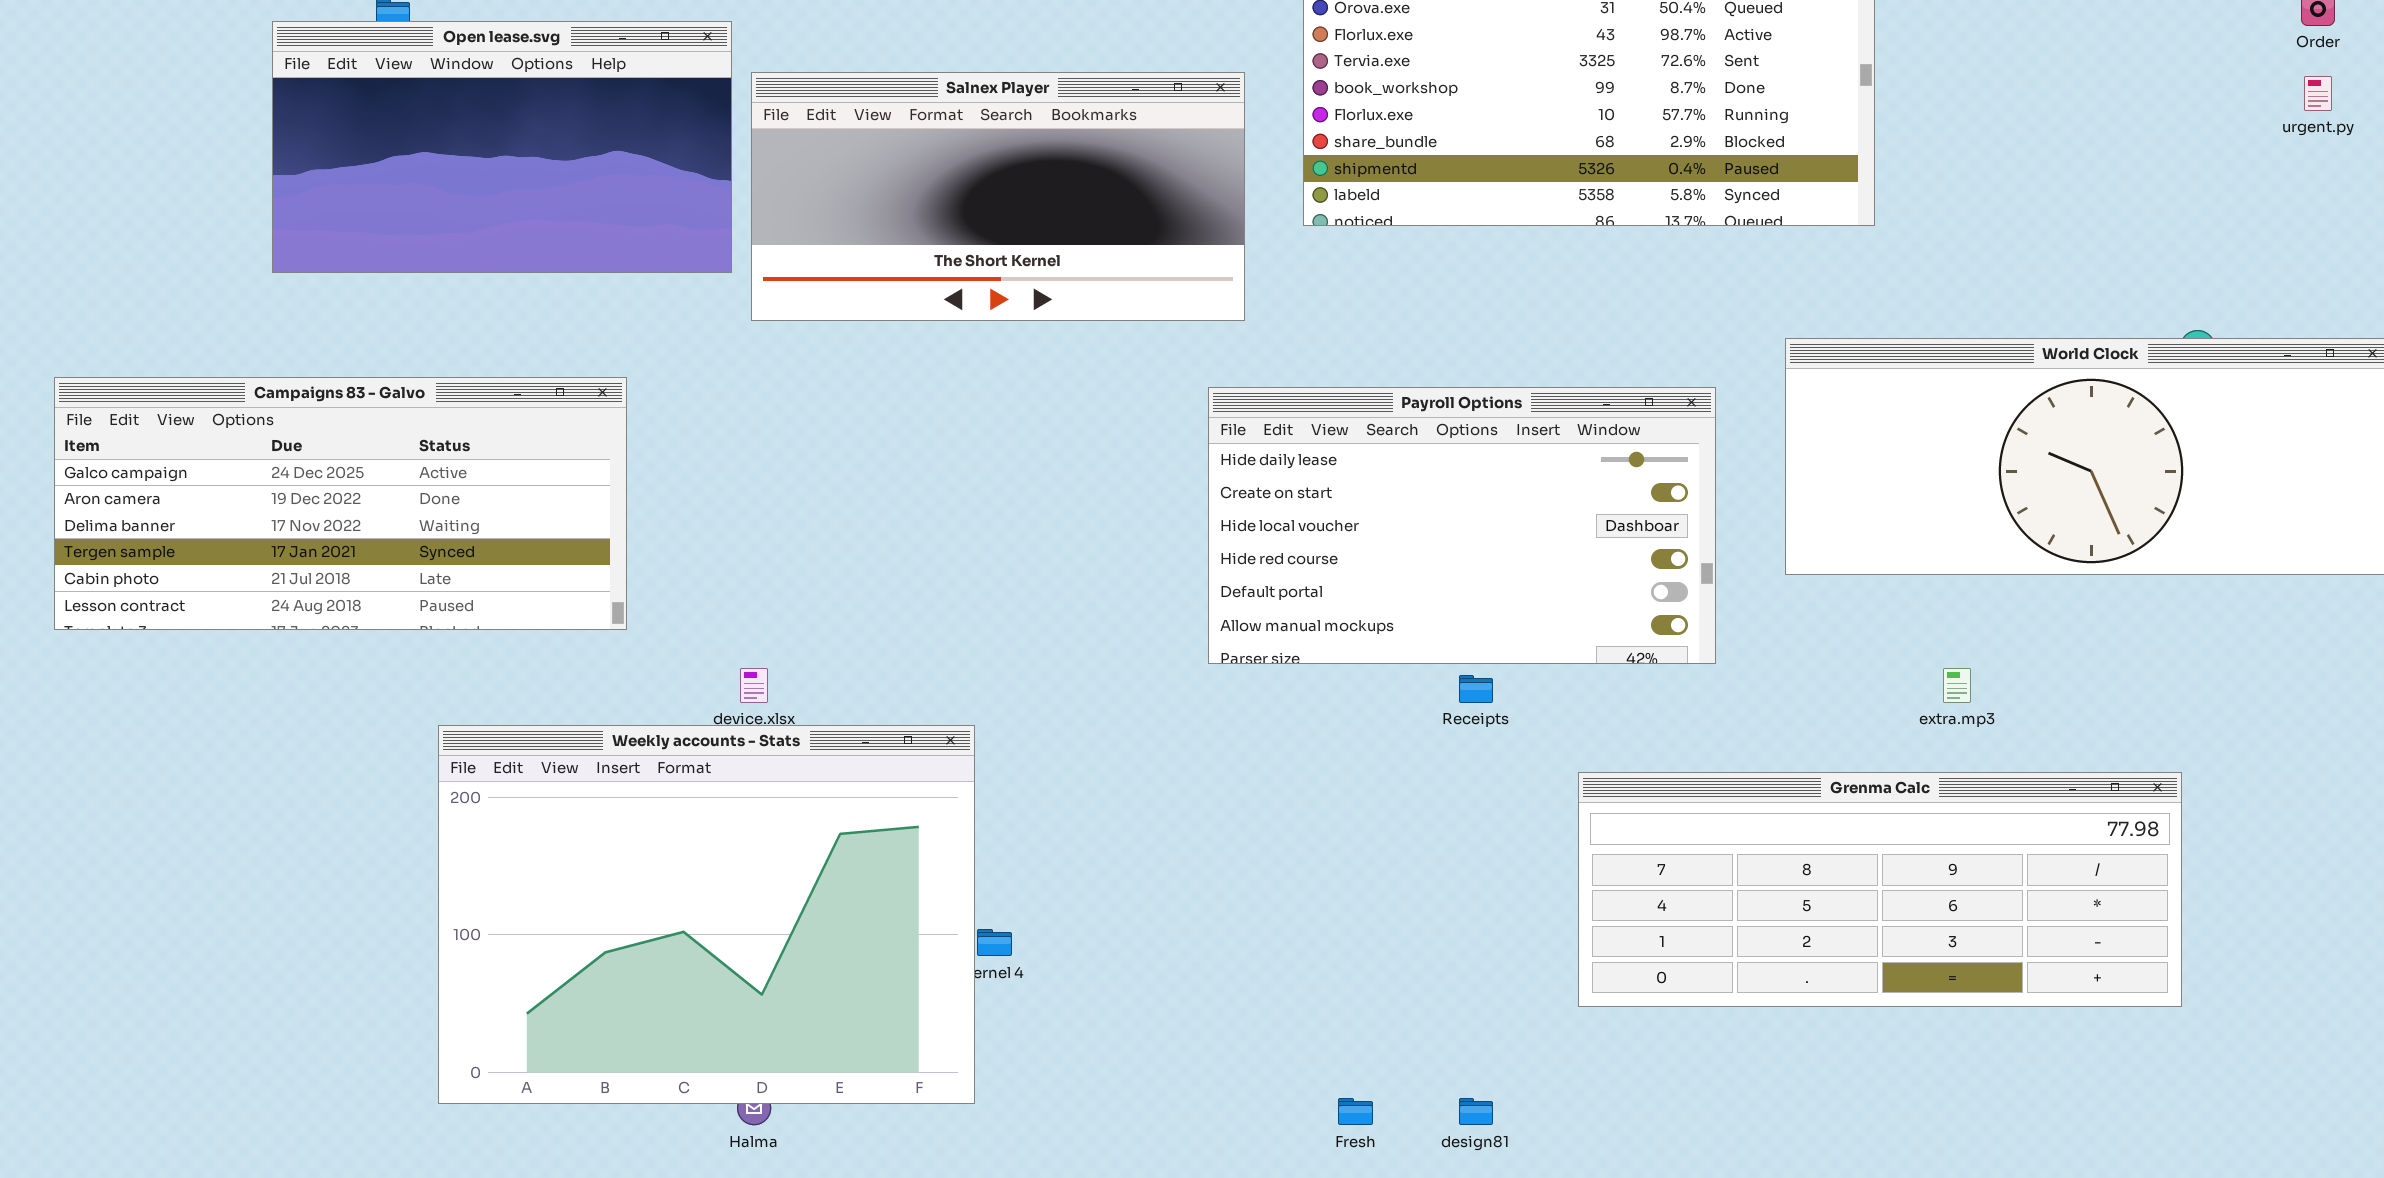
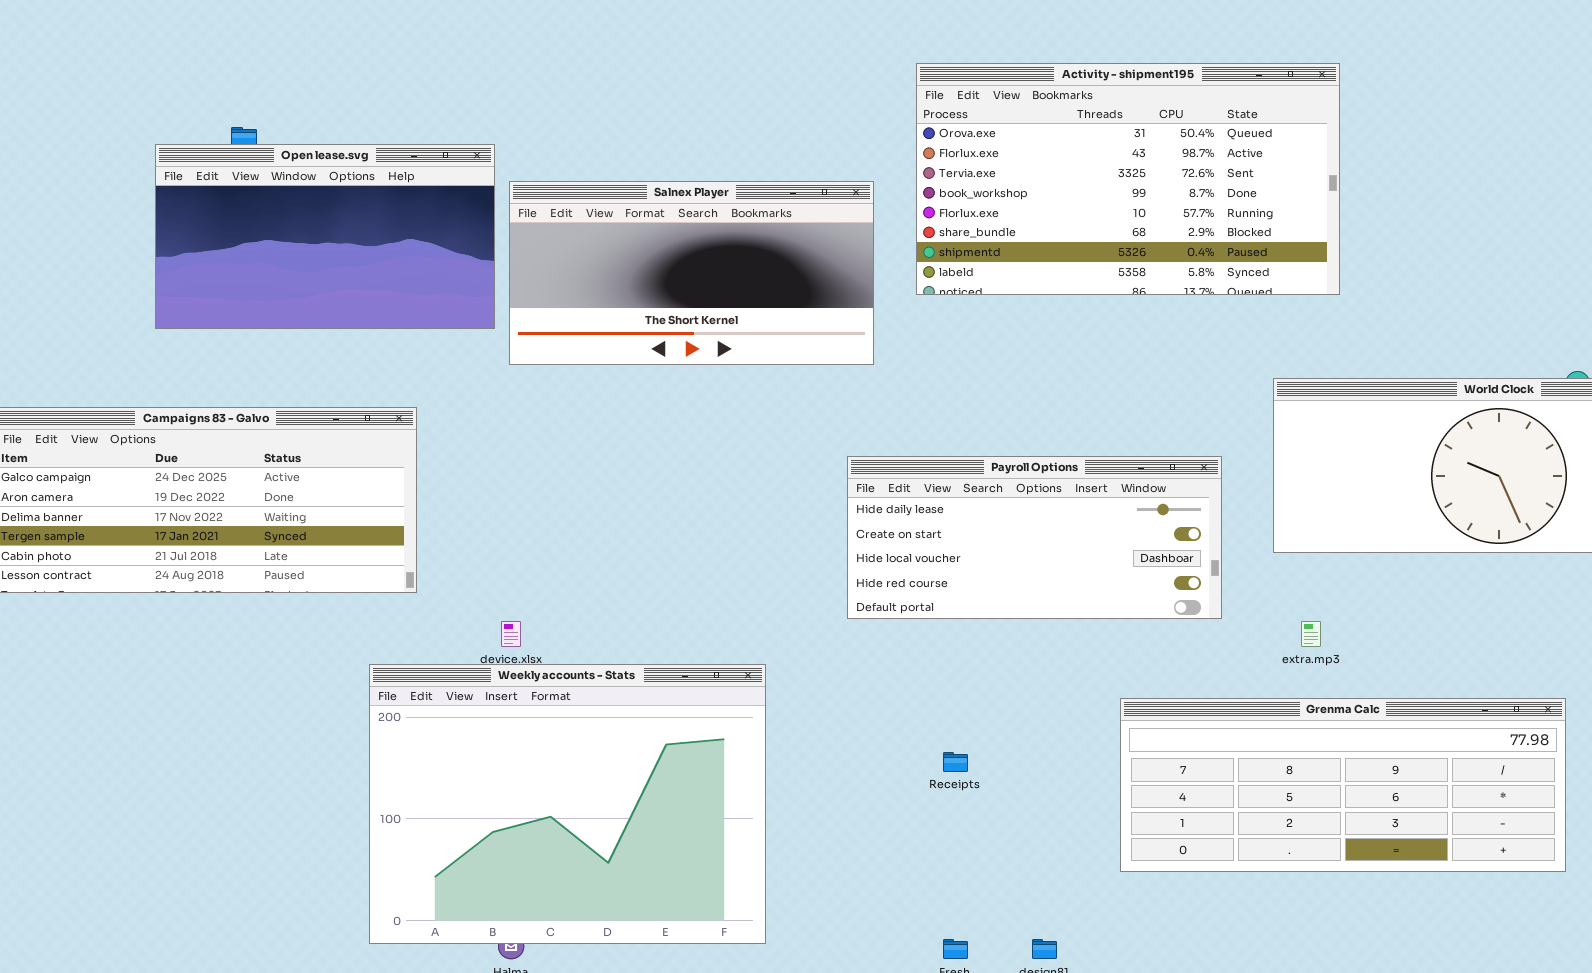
Payroll Options: [1208,387,1716,664] -> [847,456,1222,619], resized
extra.mp3: [1943,668,1971,703] -> [1301,621,1321,647], moved
Receipts: [1459,675,1493,703] -> [943,752,968,772], moved
Weekly accounts - Stats: [438,725,975,1104] -> [369,664,766,944], moved

